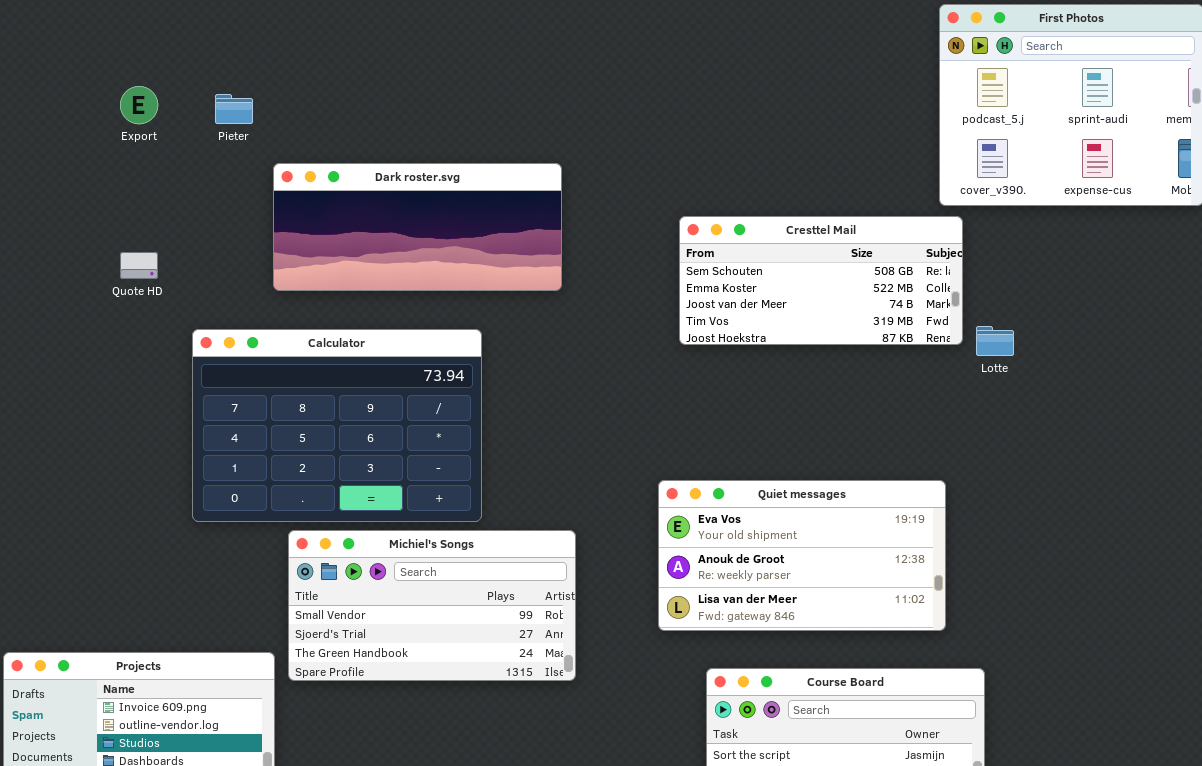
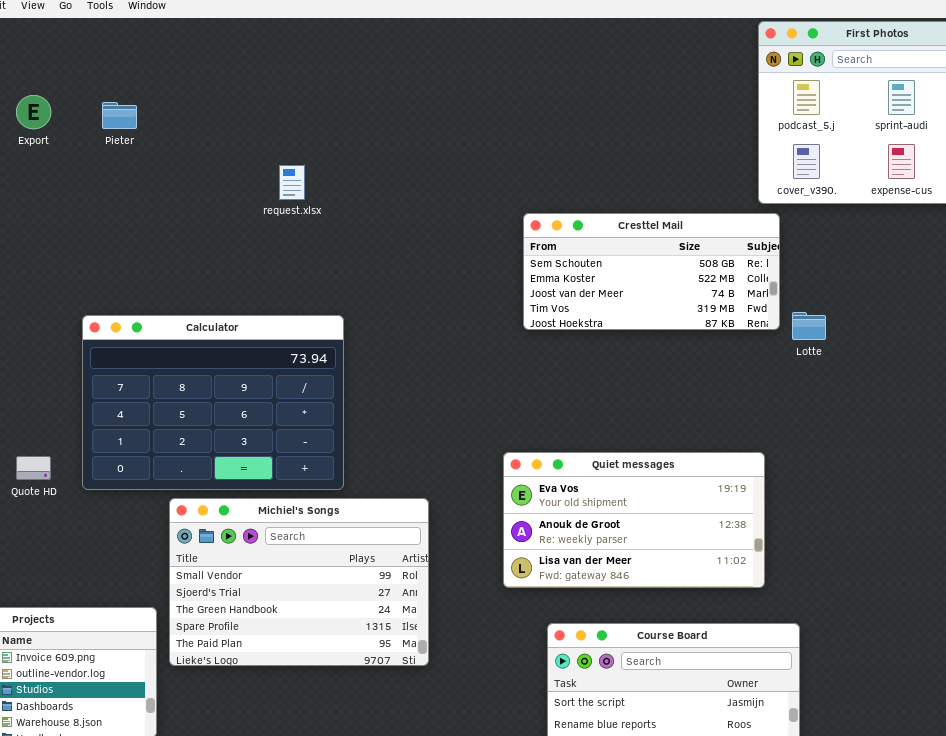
Dark roster.svg: [273,163,562,291] -> none, closed
Quote HD: [120,252,158,279] -> [16,456,51,480], moved
Michiel's Songs: [288,530,576,681] -> [169,498,429,666], resized

